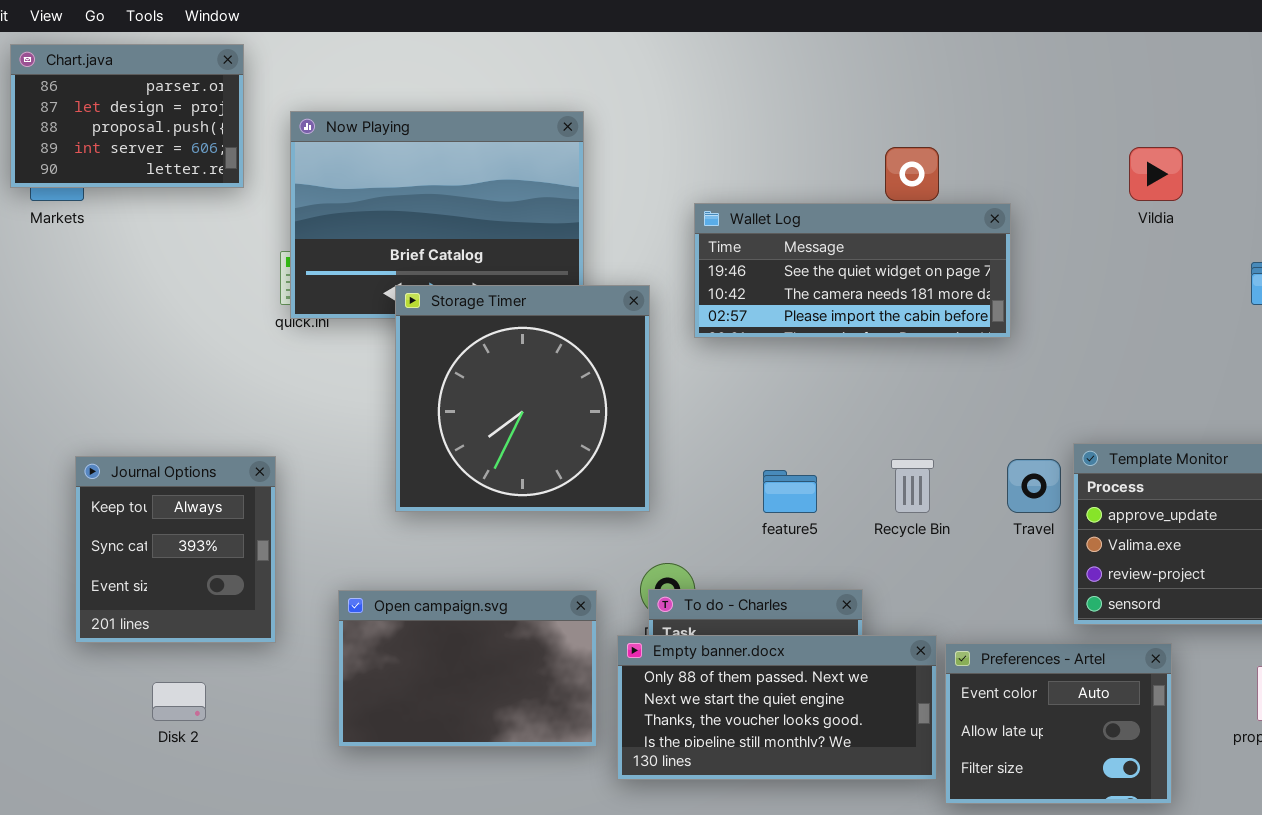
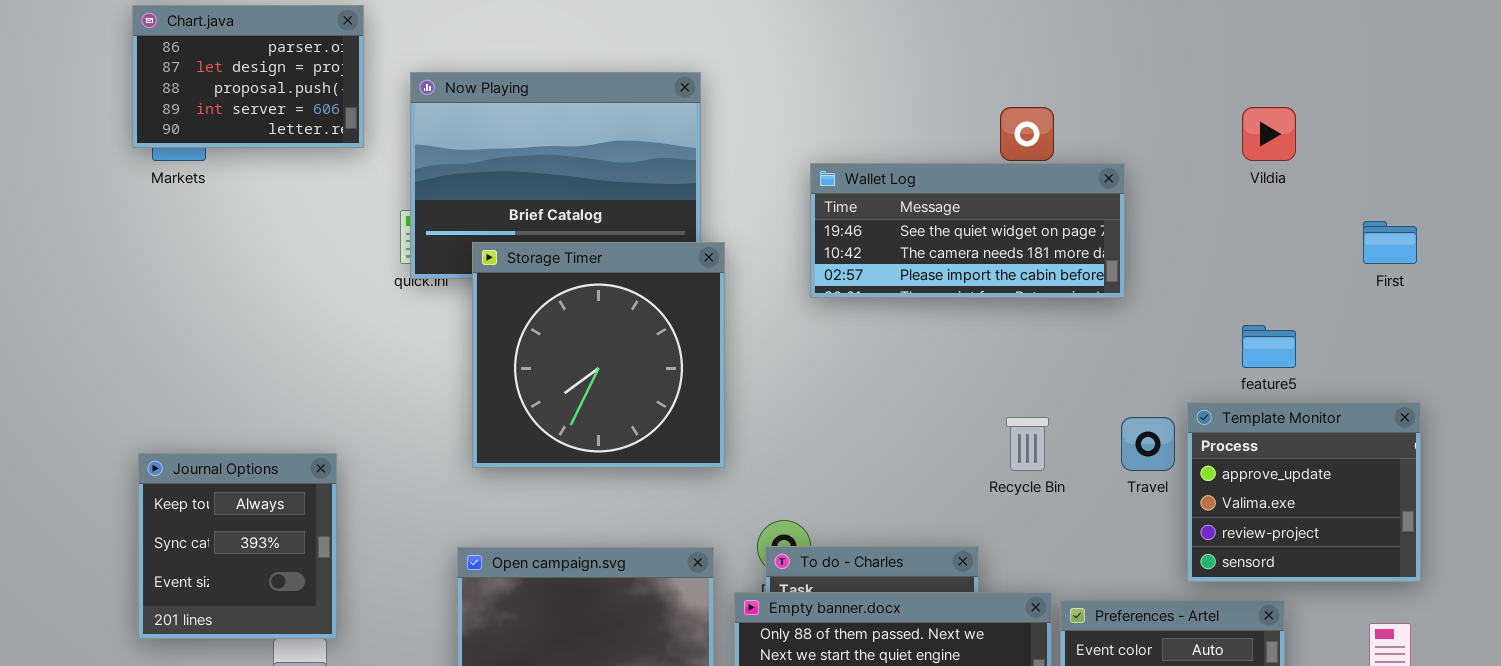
Storage Timer: [395,285,650,512] -> [472,242,725,468], moved
Journal Options: [75,456,276,643] -> [138,453,337,639], moved
feature5: [763,470,817,513] -> [1242,325,1296,368], moved

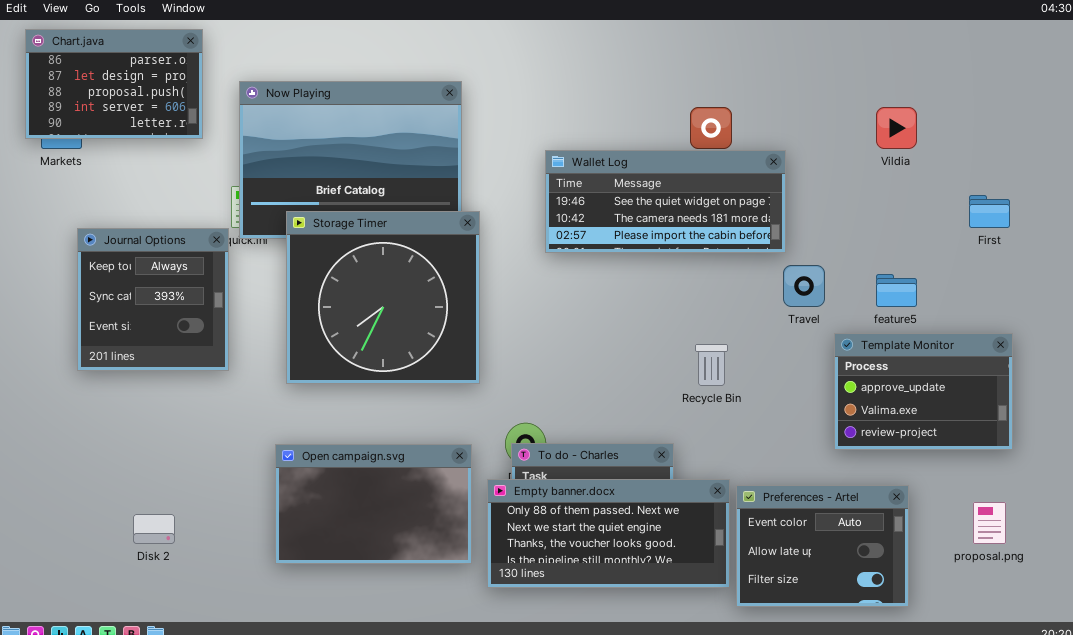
Template Monitor: [1187,402,1421,582] -> [834,333,1013,450], resized
Travel: [1121,417,1175,471] -> [783,265,825,307], moved
Journal Options: [138,453,337,639] -> [77,228,229,371], moved

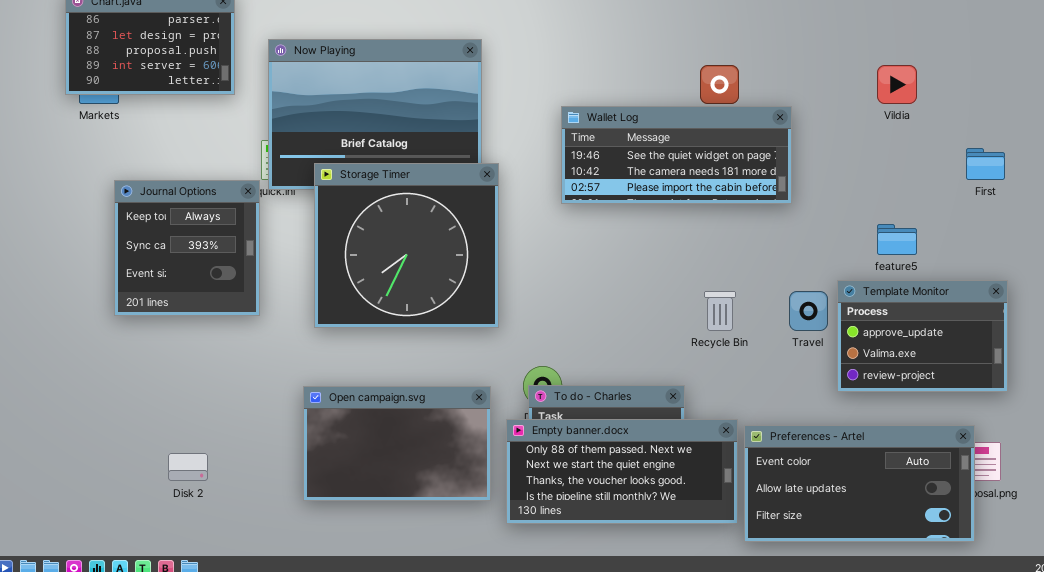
Travel: [783,265,825,307] -> [789,291,828,331], moved
Preferences - Artel: [736,485,909,607] -> [744,425,975,542], resized

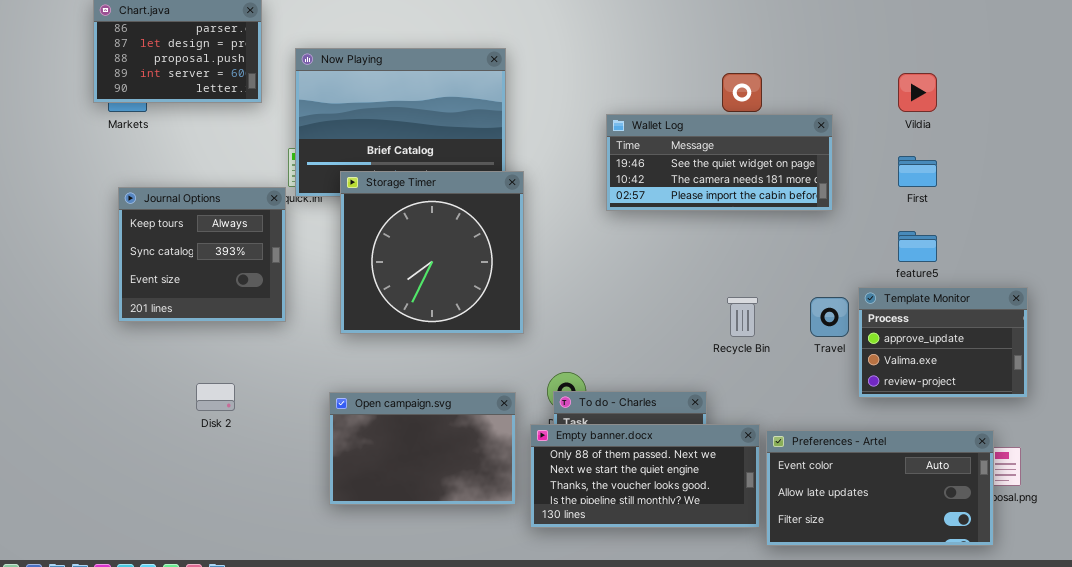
Wallet Log: [561,106,792,204] -> [606,114,833,211], moved
First: [966,148,1005,180] -> [898,156,937,187], moved
Journal Options: [114,180,260,316] -> [118,187,286,322], resized
Disk 2: [168,453,208,481] -> [196,383,235,411], moved

